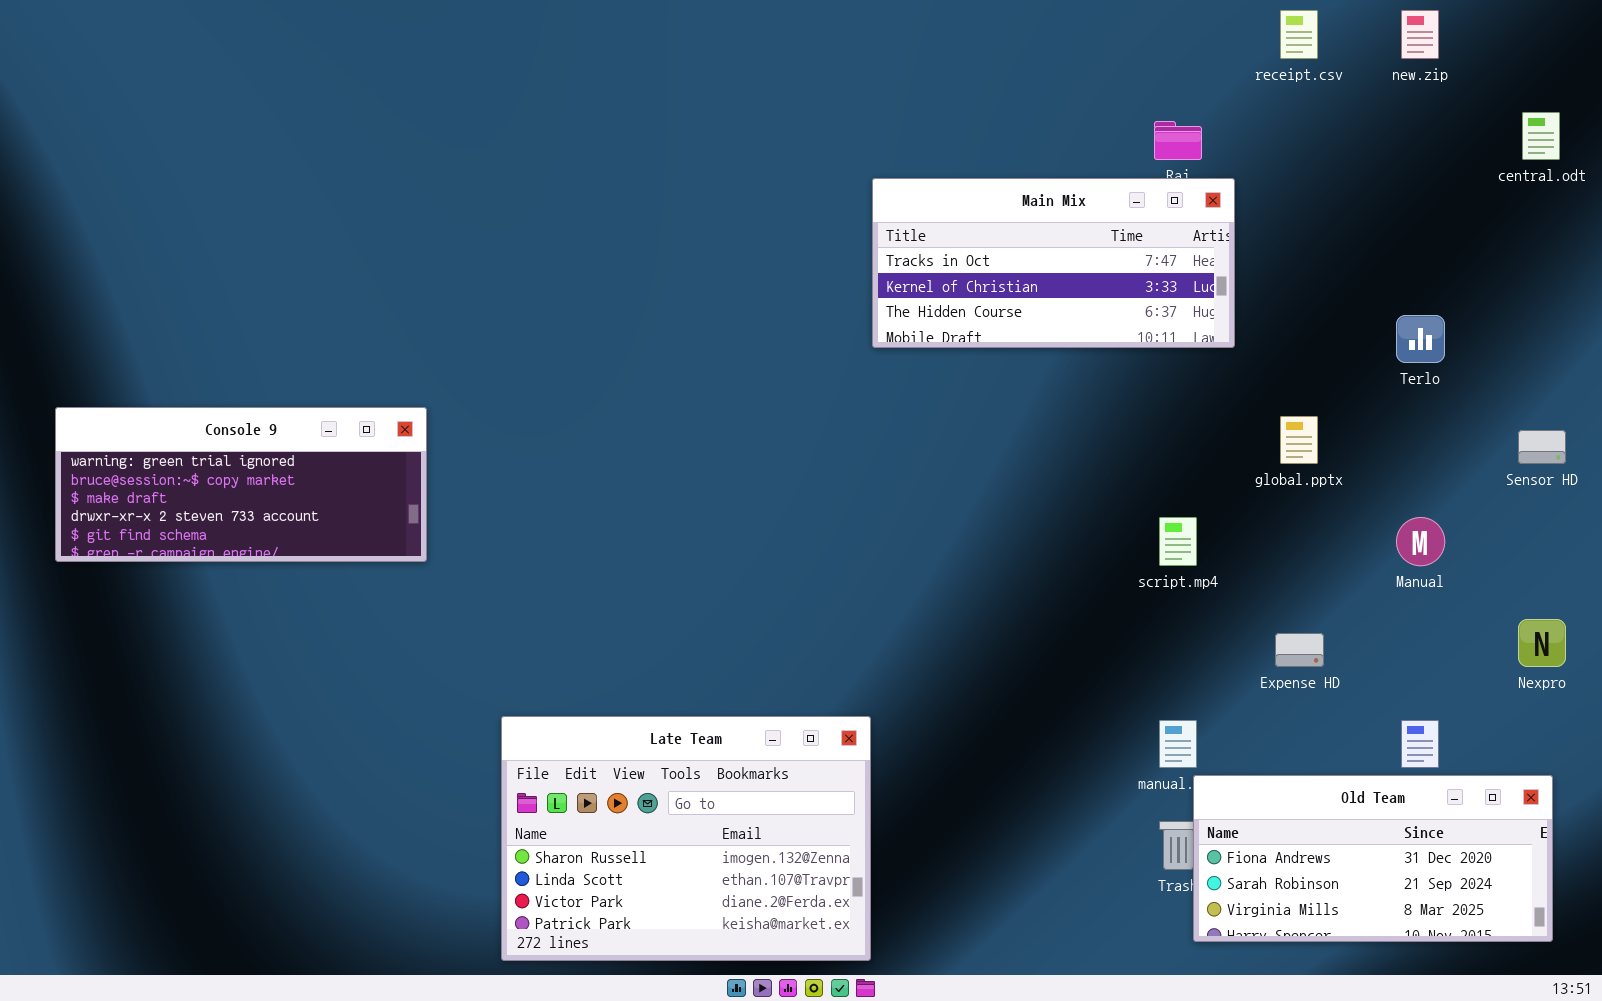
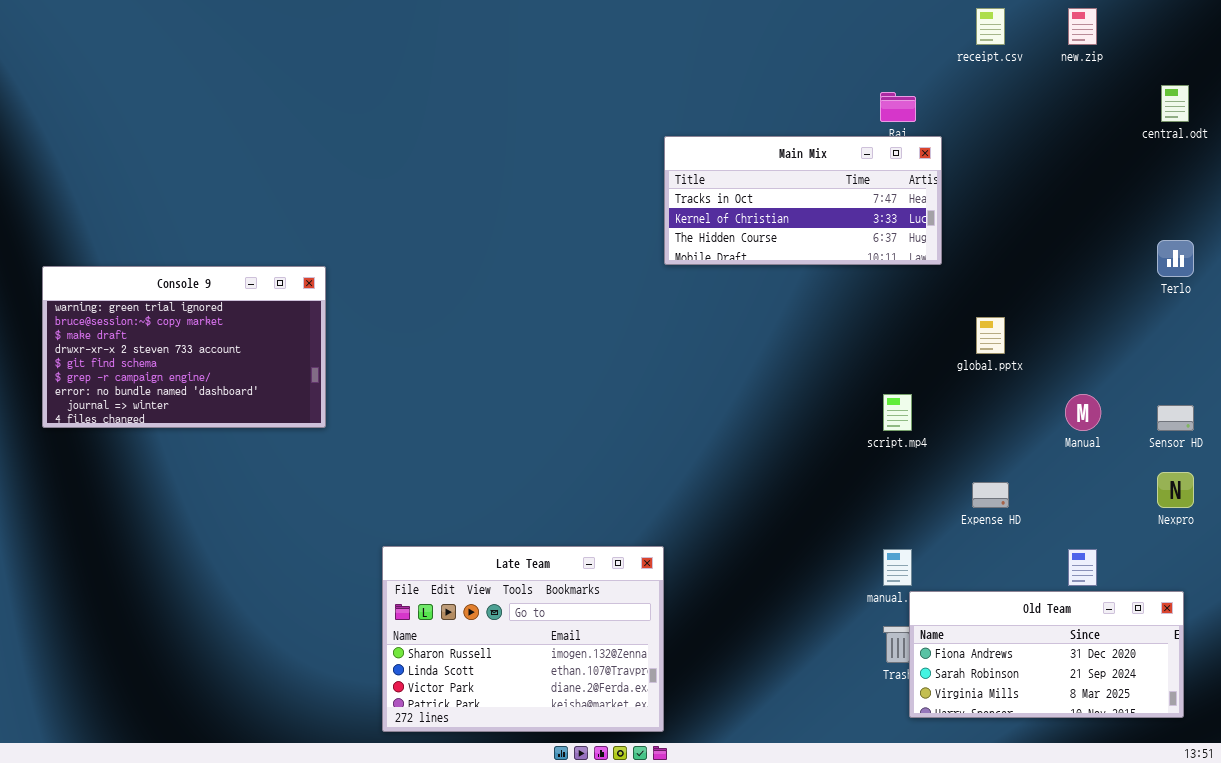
Terlo: [1396,315,1445,363] -> [1157,240,1194,277], moved
Console 9: [55,407,427,562] -> [42,266,326,428], resized
Sensor HD: [1518,430,1566,464] -> [1157,405,1194,431], moved

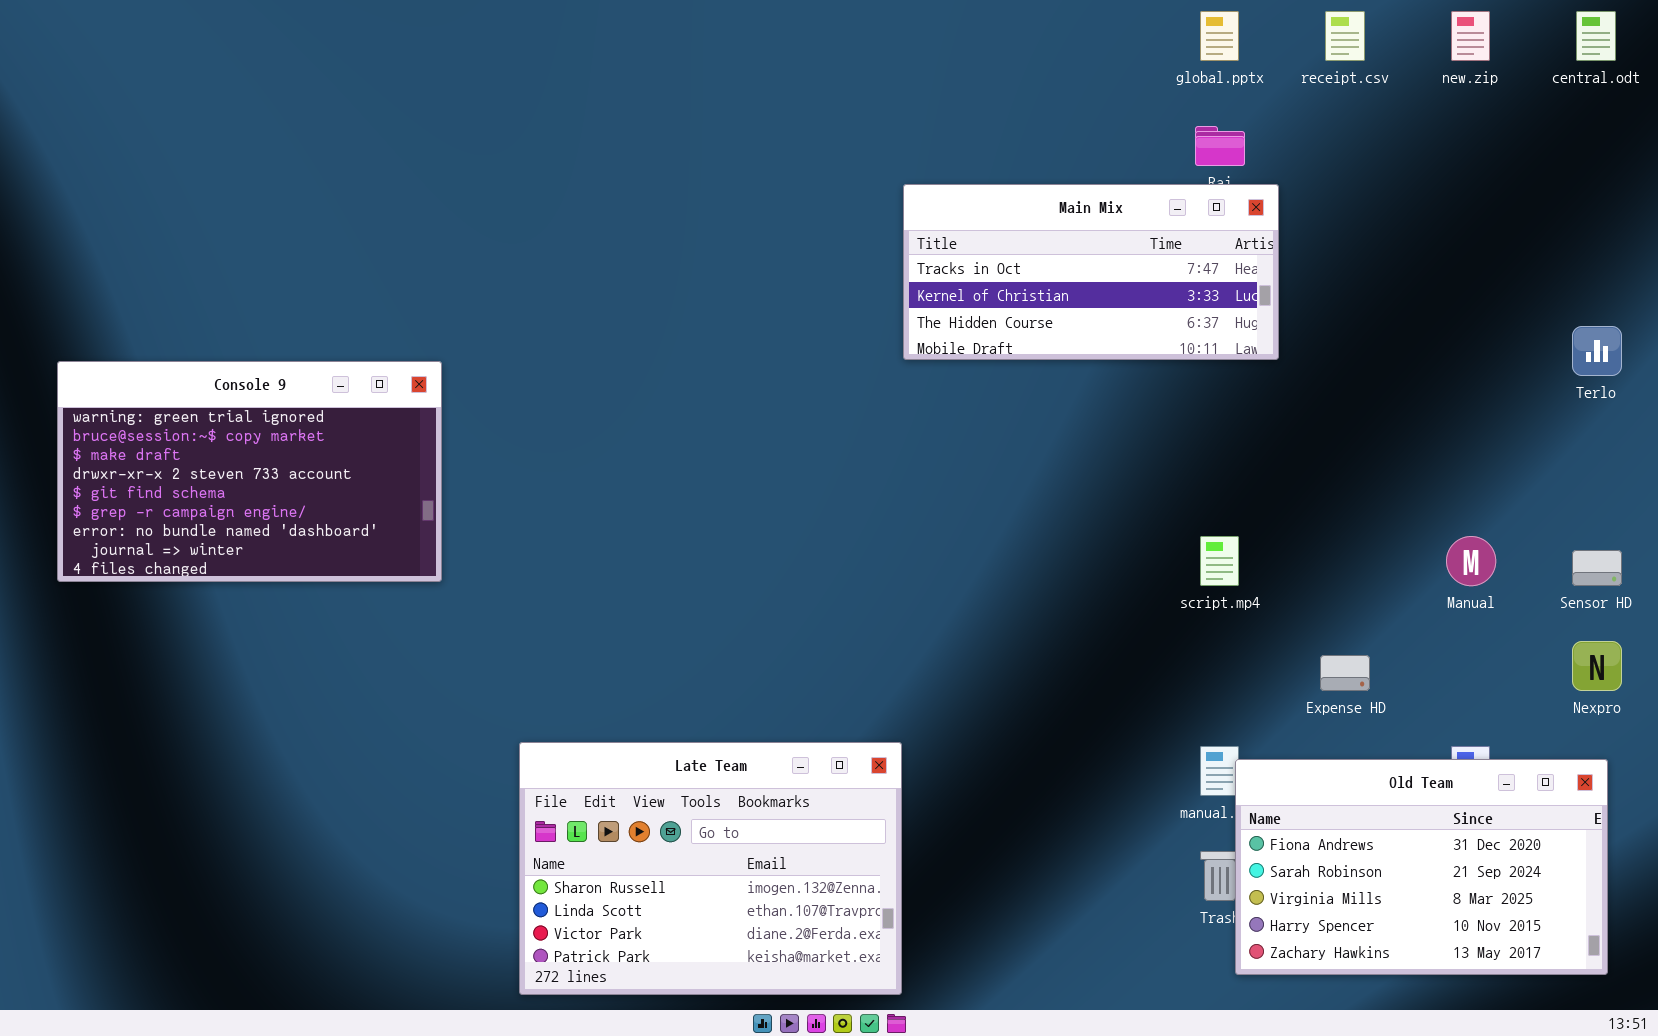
central.odt: [1161,85,1189,122] -> [1576,11,1616,61], moved
global.pptx: [976,317,1005,354] -> [1200,11,1239,61], moved
Old Team: [909,591,1184,718] -> [1235,759,1608,975], resized

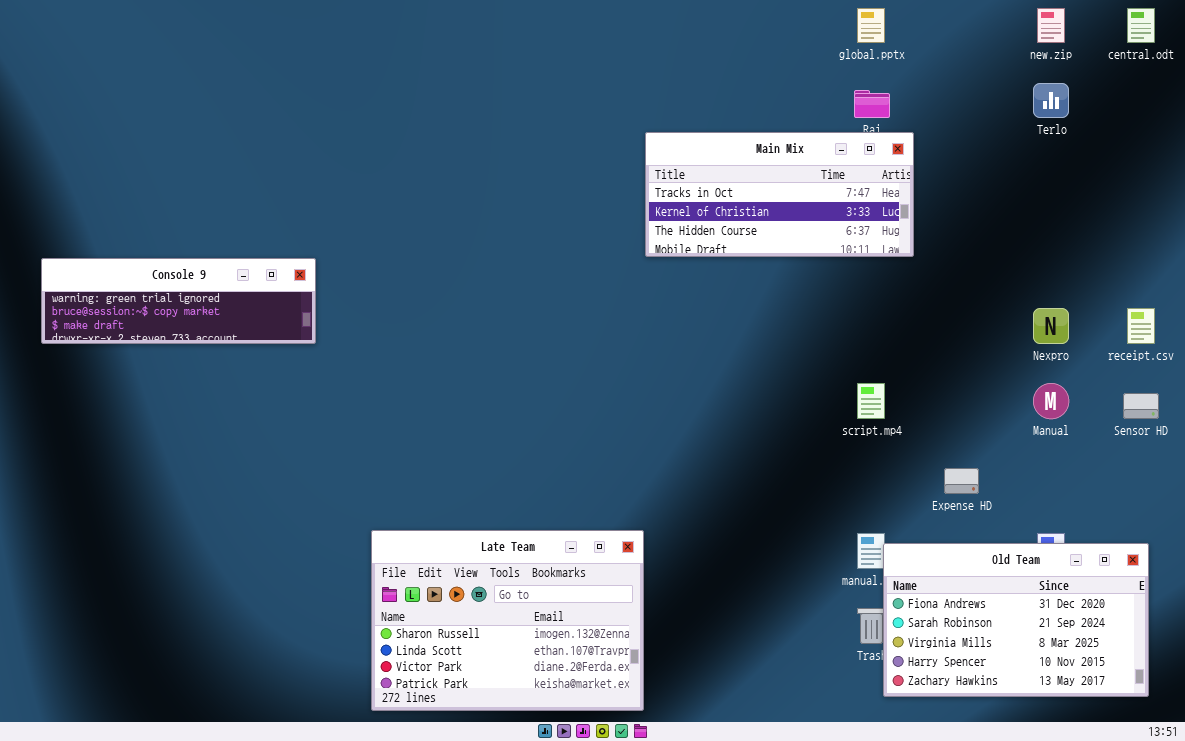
receipt.csv: [1325,11,1365,61] -> [1127,308,1155,344], moved
Terlo: [1572,326,1622,376] -> [1033,83,1069,118], moved
Console 9: [57,361,442,582] -> [41,258,316,344], resized
Nexpro: [1572,641,1622,691] -> [1033,308,1069,344], moved

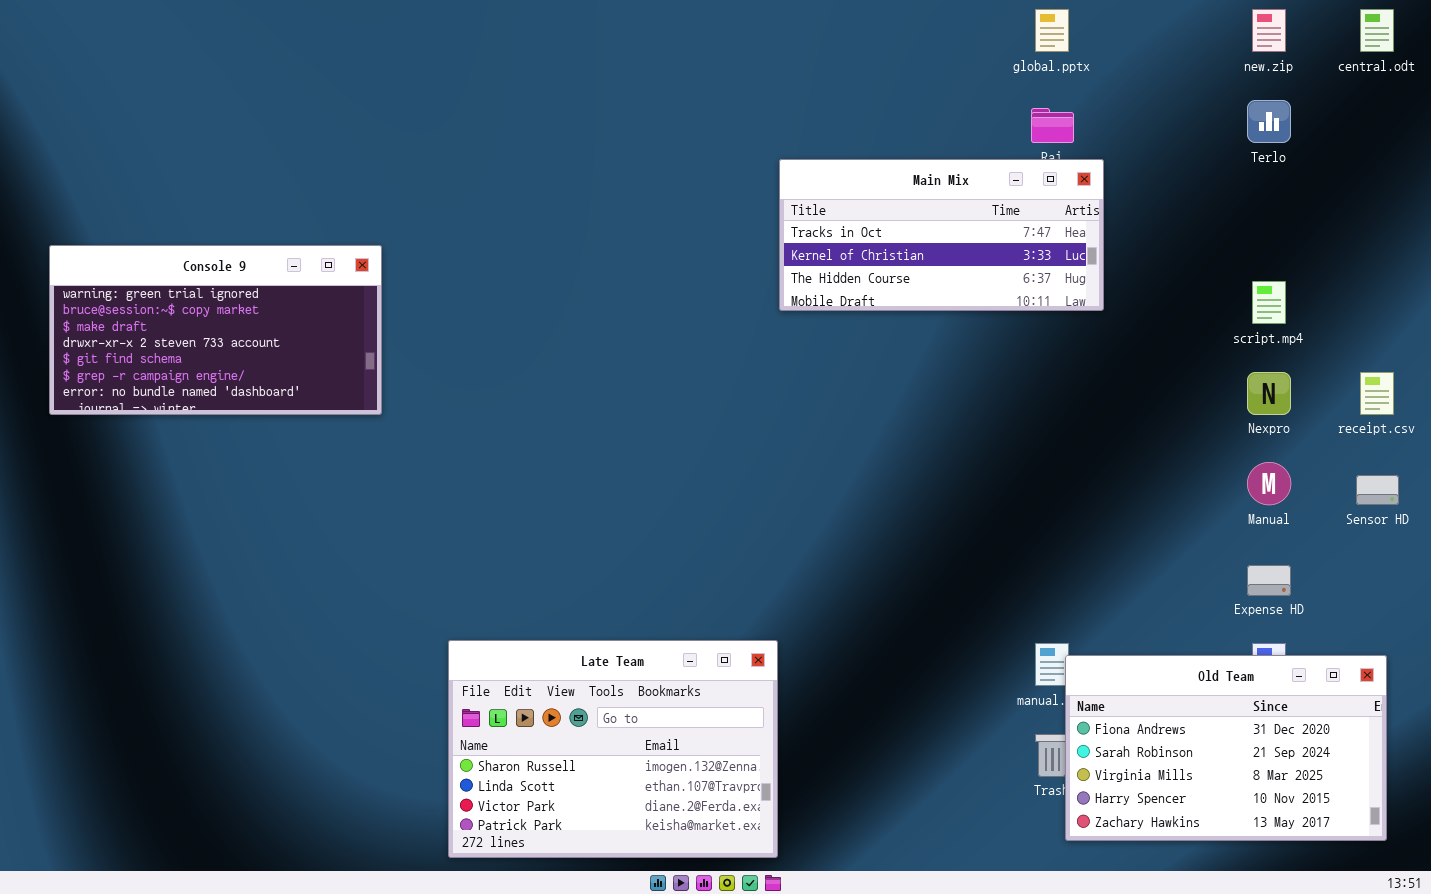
Console 9: [41,258,316,344] -> [49,245,382,415], resized
script.mp4: [857,383,885,419] -> [1252,281,1286,324], moved
Expense HD: [944,468,979,494] -> [1247,565,1291,596], moved

